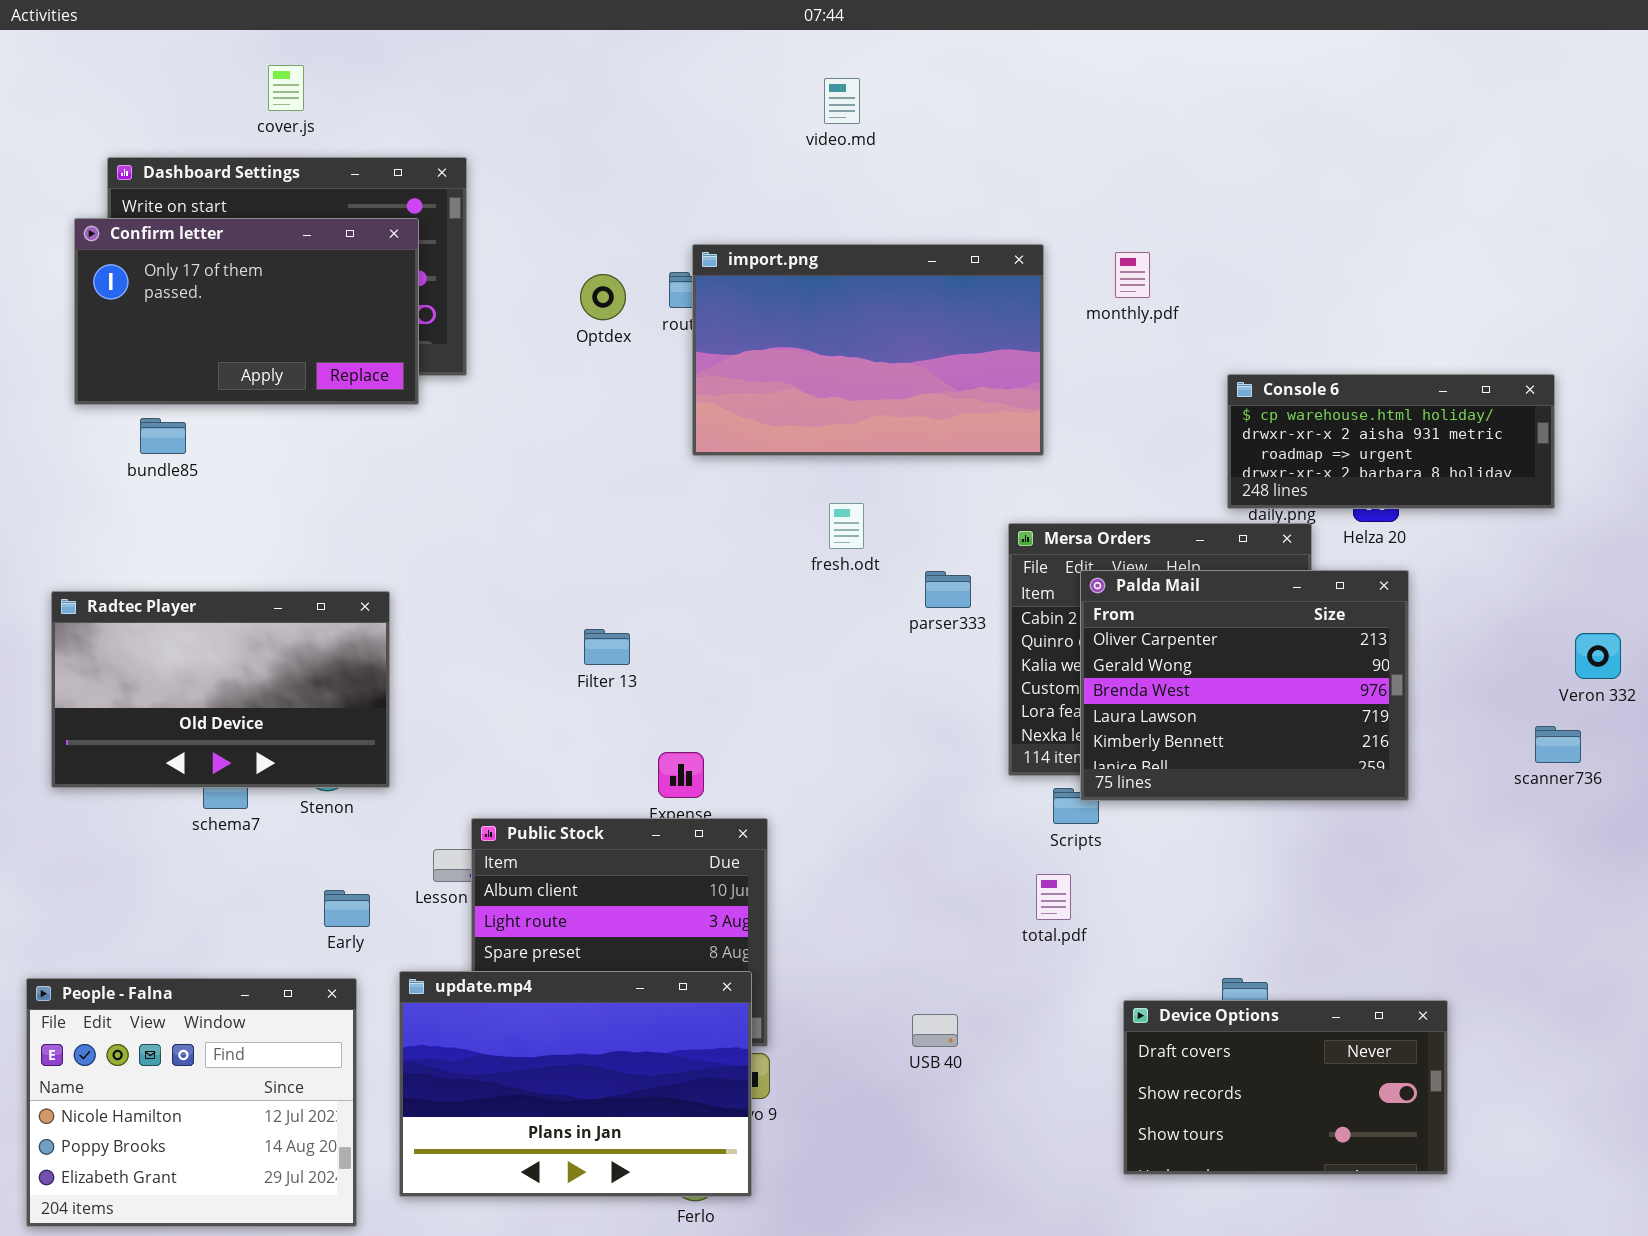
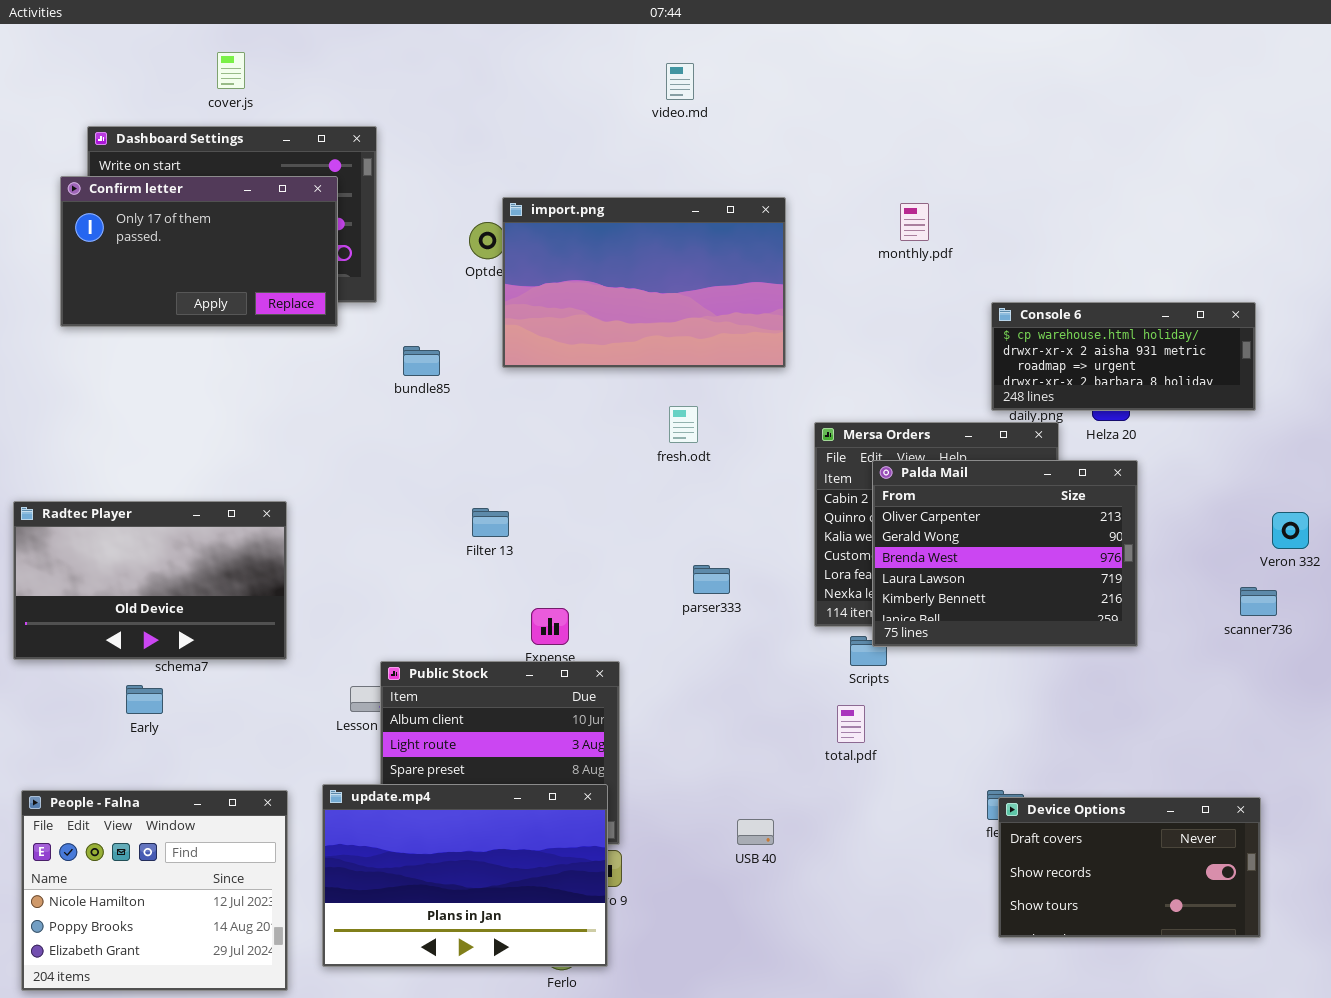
import.png: [692,244,1044,456] -> [502,197,786,368], moved
bundle85: [140,418,186,454] -> [403,346,440,376], moved
parser333: [925,571,971,608] -> [693,565,730,594], moved
Radtec Player: [51,591,390,788] -> [13,501,287,660], moved
Early: [324,890,370,927] -> [126,685,163,714], moved
Device Options: [1123,1000,1448,1175] -> [998,797,1261,938], moved

